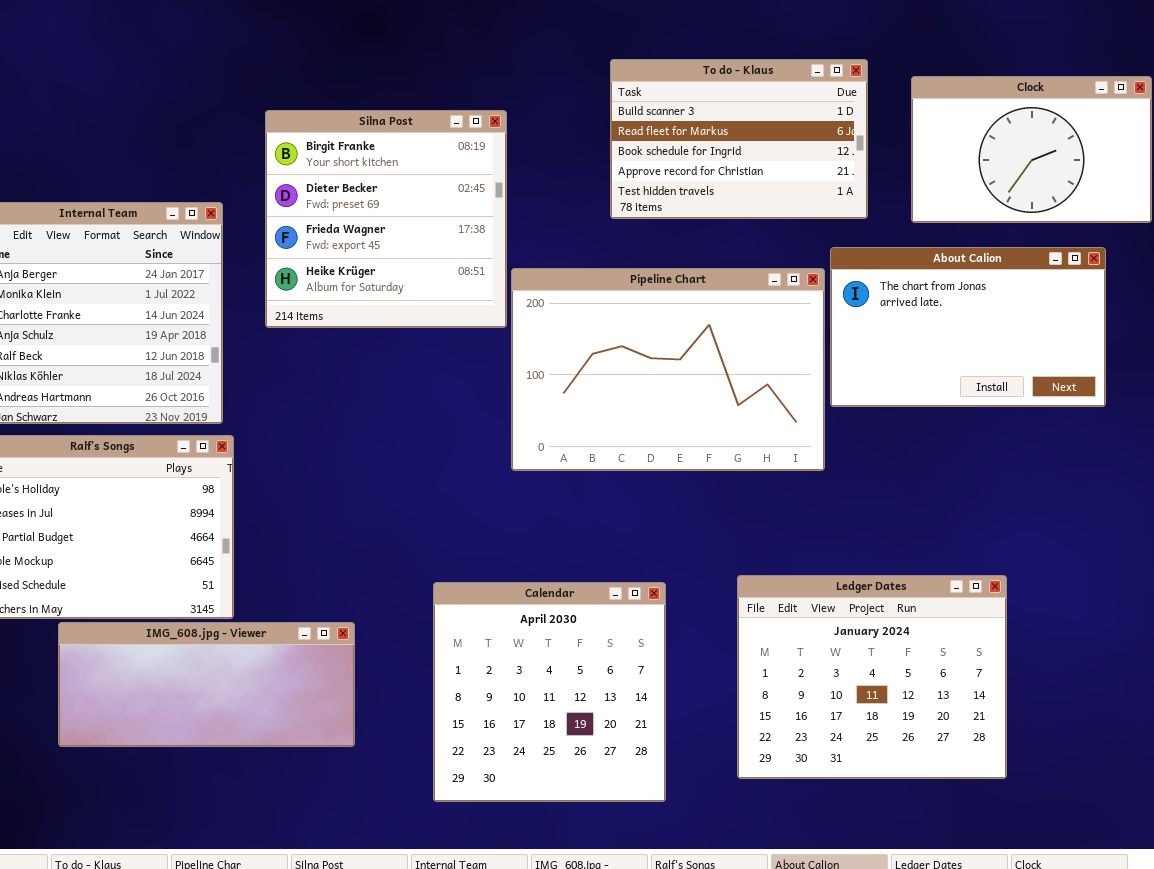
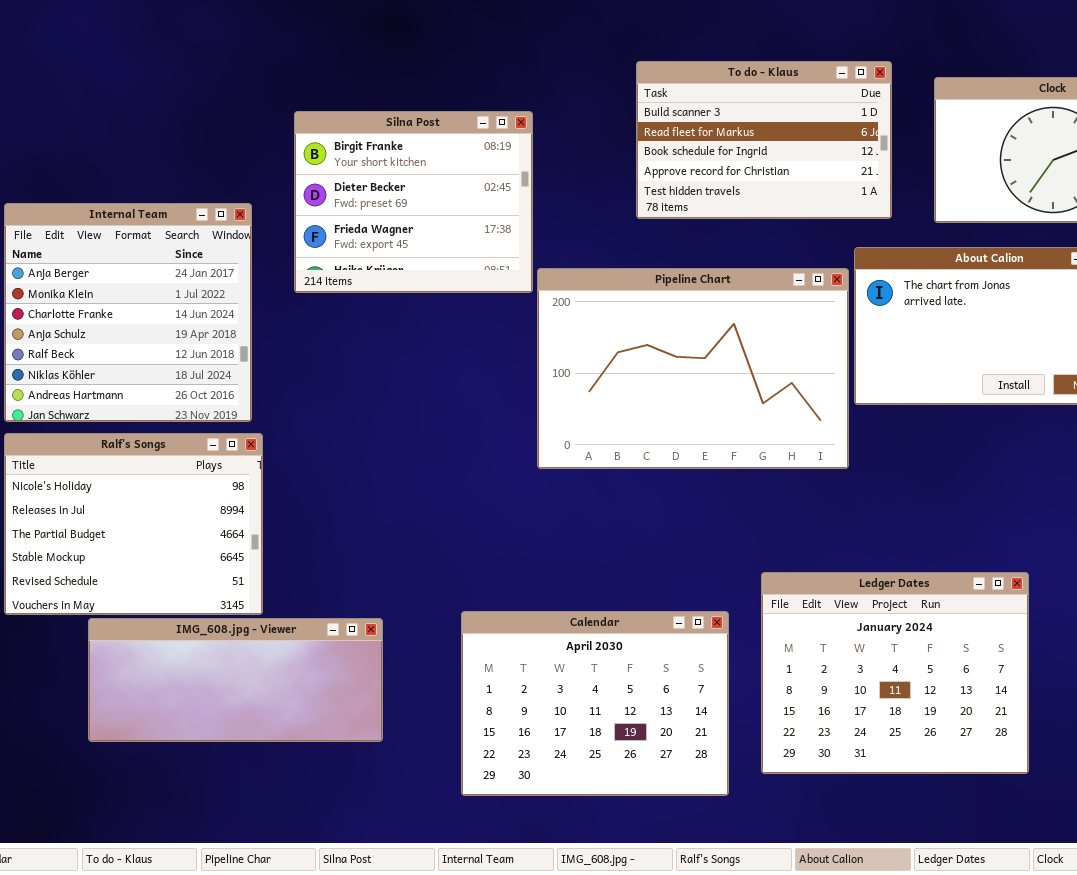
Silna Post: [265,110,507,328] -> [294,111,533,293], resized
Calendar: [433,582,666,802] -> [461,611,729,796], resized

